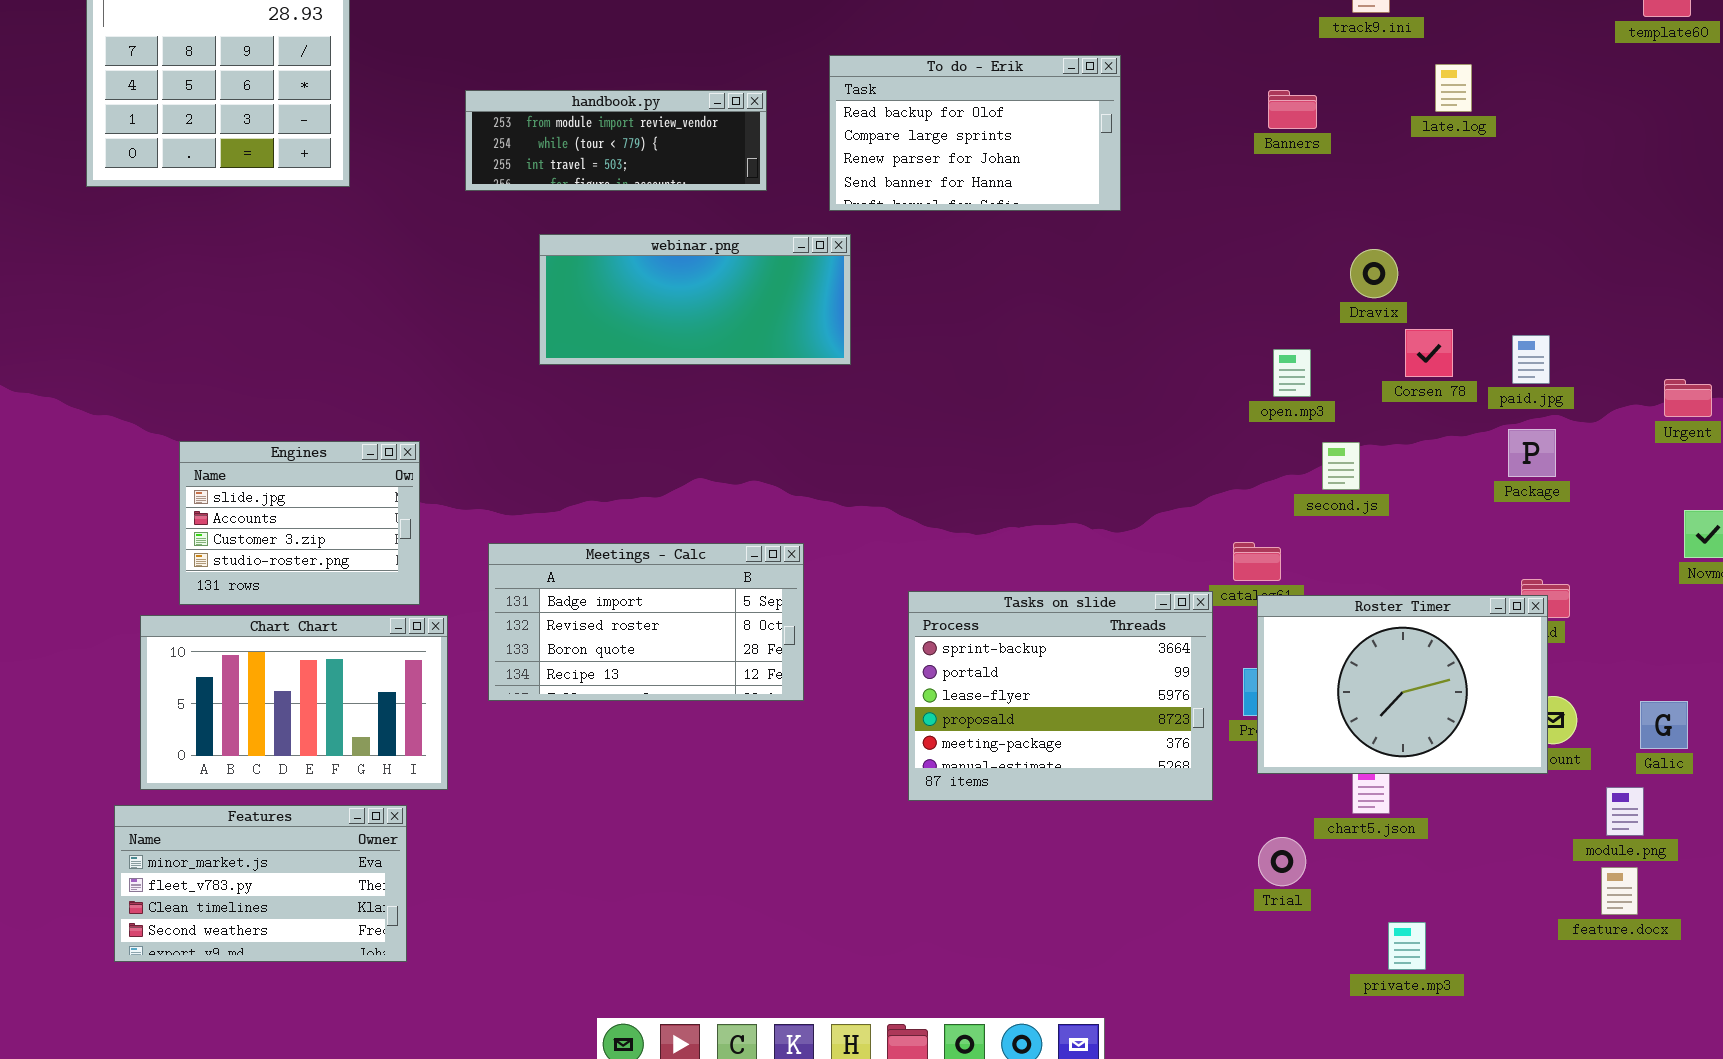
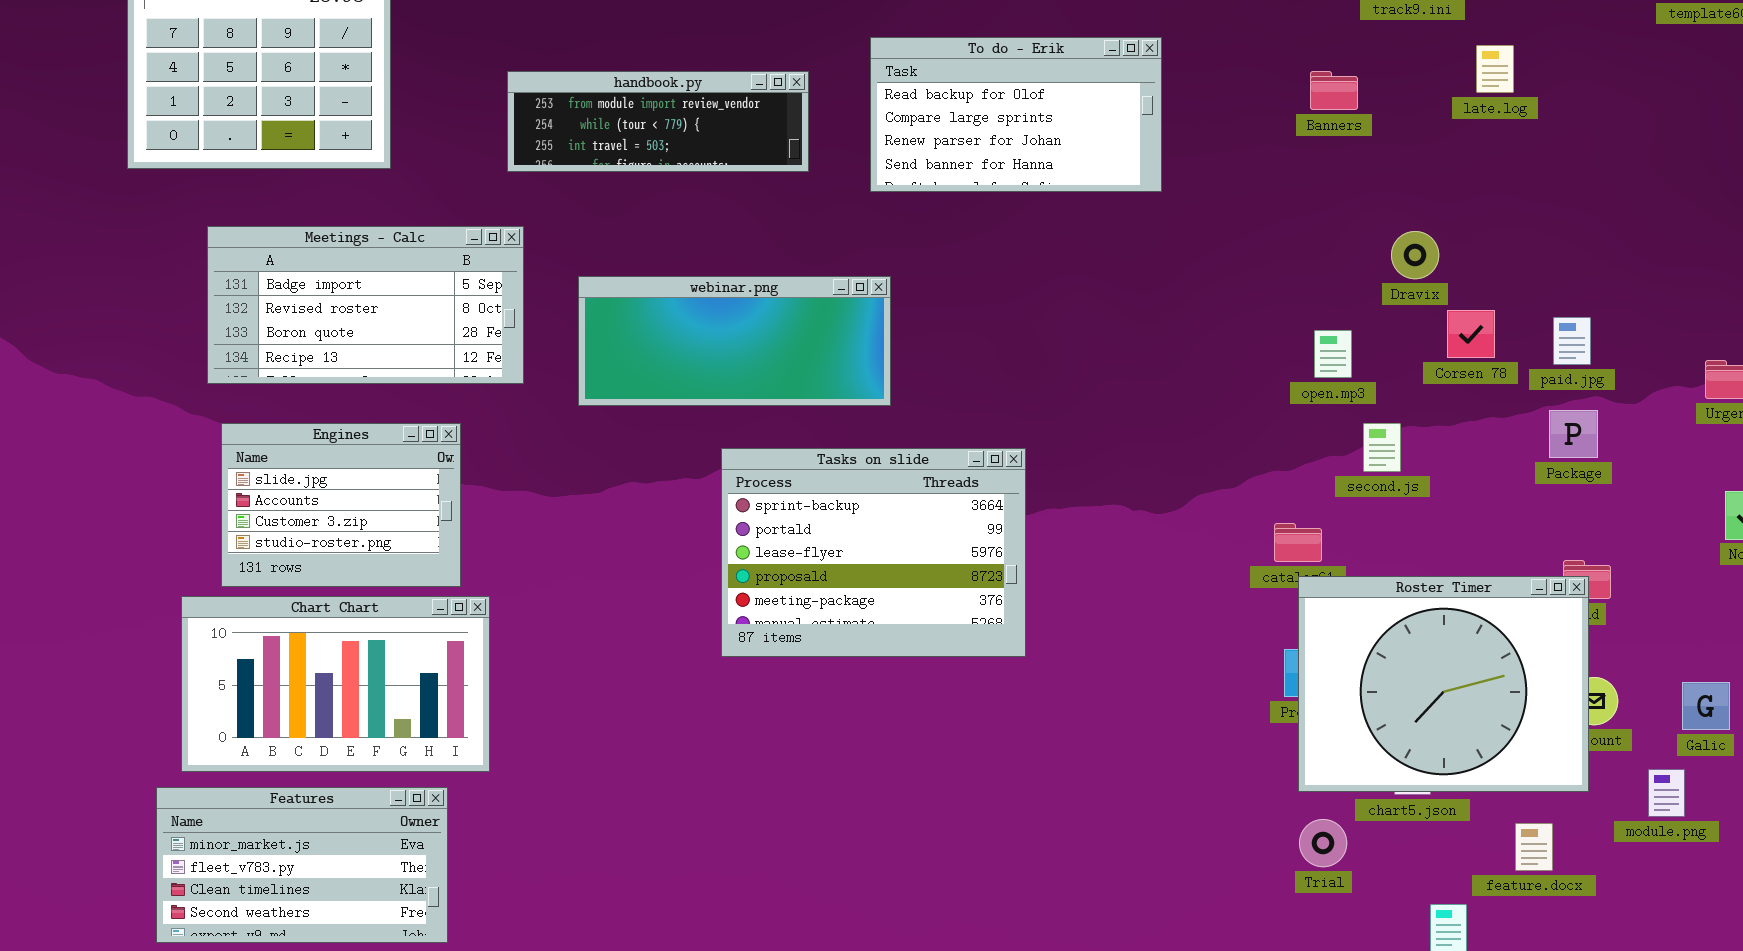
webinar.png: [539,234,851,365] -> [578,276,891,406], moved
Meetings - Calc: [488,543,804,701] -> [207,226,524,384], moved
Tasks on slide: [908,591,1213,801] -> [721,448,1026,657], moved
Roster Timer: [1257,595,1548,774] -> [1298,576,1589,792], resized
feature.docx: [1601,867,1638,915] -> [1515,823,1553,871], moved

